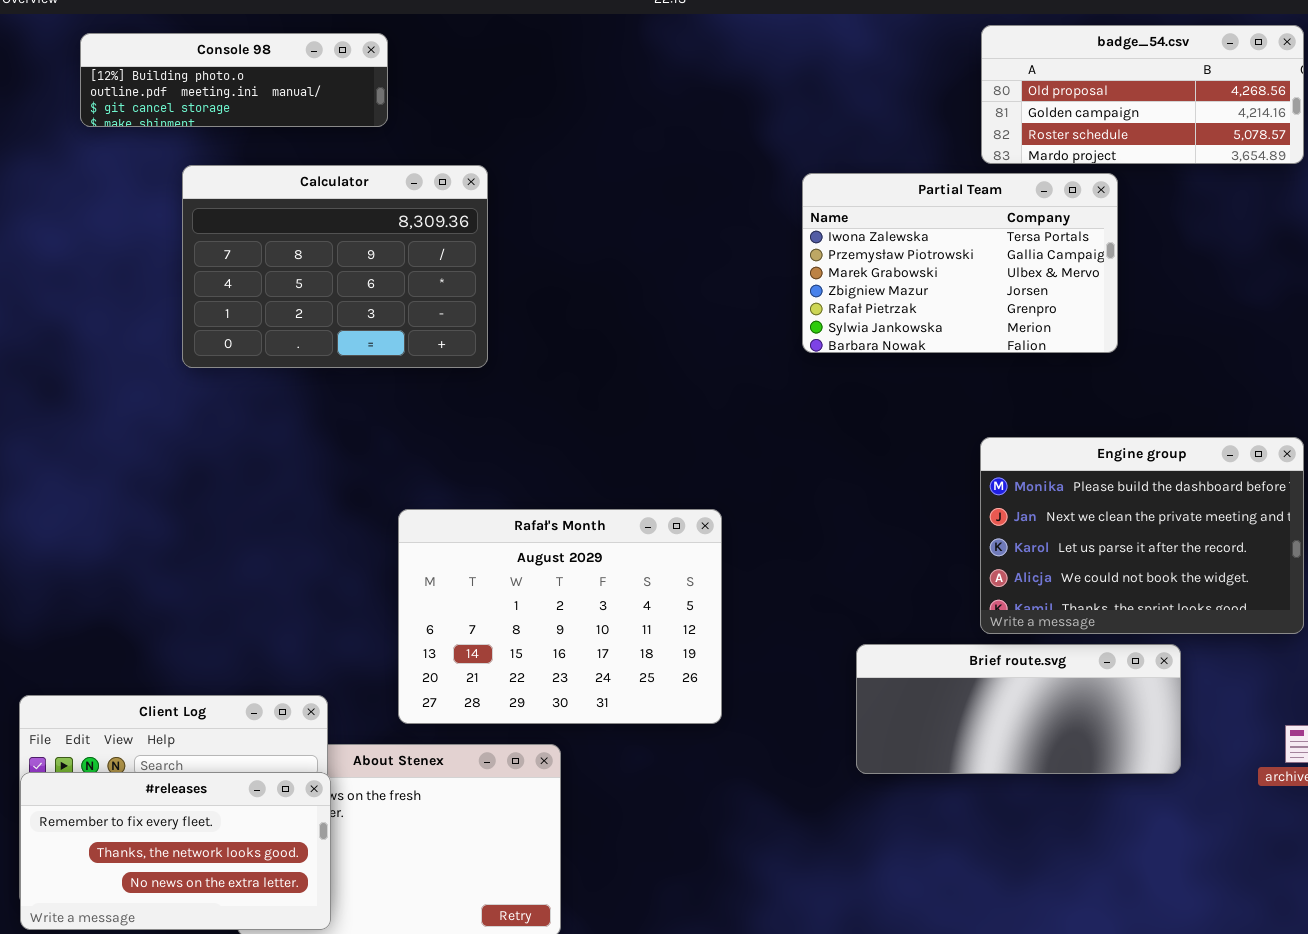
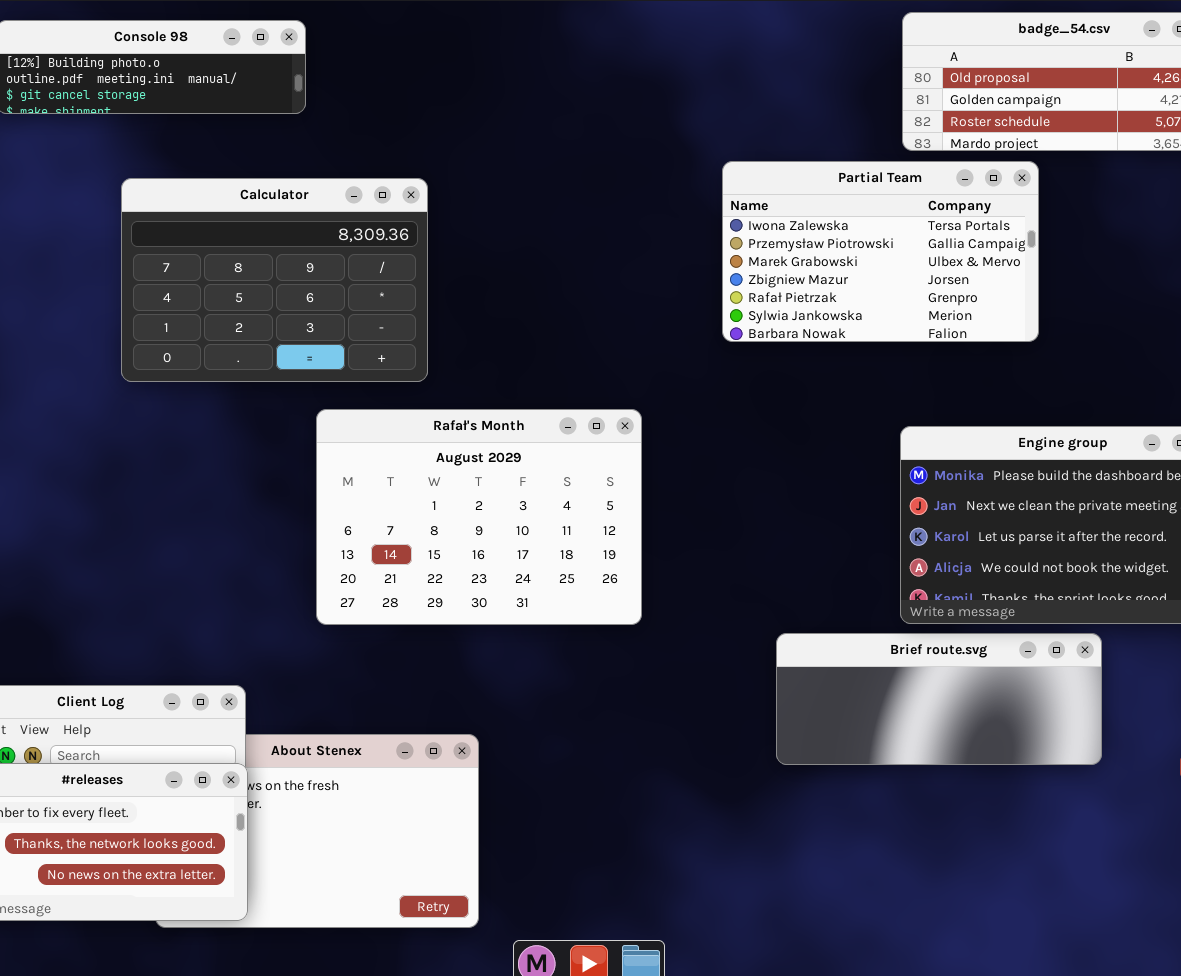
Calculator: [182,165,488,368] -> [121,178,428,382], moved
Rafał's Month: [398,509,722,724] -> [316,409,642,625], moved

